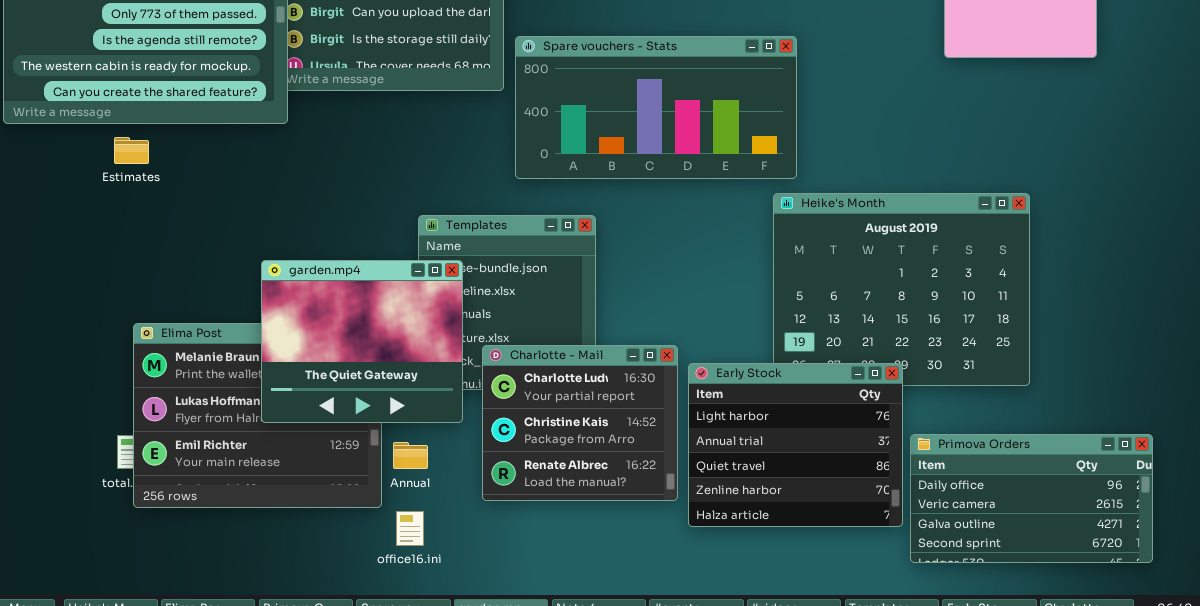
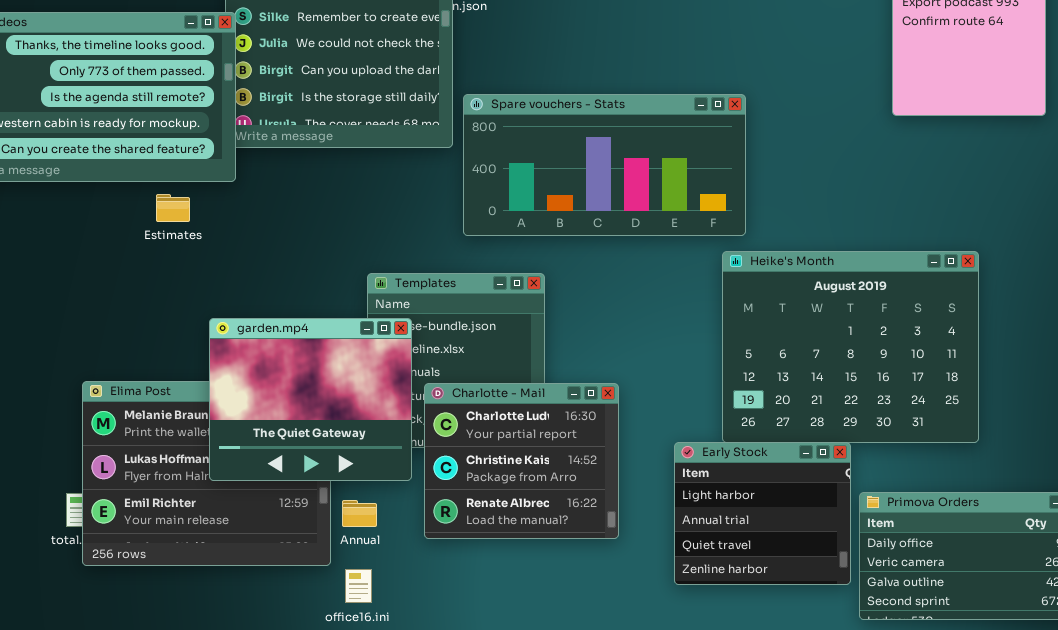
Estimates: [114,137,149,164] -> [156,194,190,222], moved
Charlotte - Mail: [482,345,678,501] -> [424,383,619,539], moved
Early Stock: [688,363,903,527] -> [674,442,851,585], resized

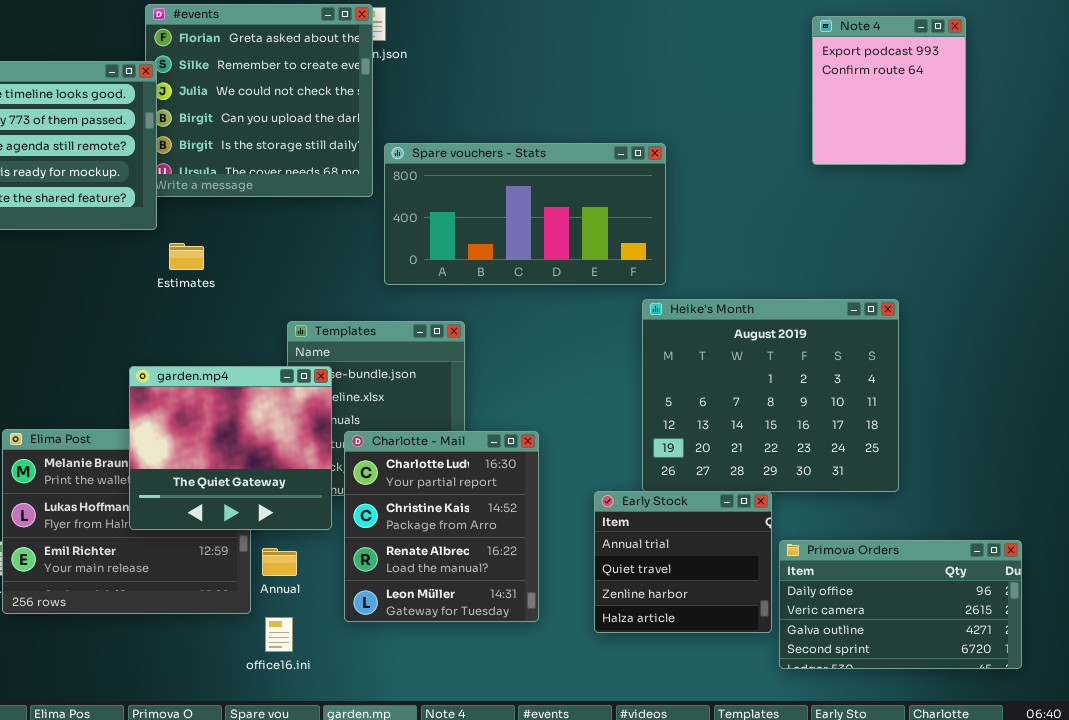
Estimates: [156,194,190,222] -> [169,243,204,270], moved
Charlotte - Mail: [424,383,619,539] -> [344,431,539,622], resized
Early Stock: [674,442,851,585] -> [594,491,772,633], scrolled down 1 row

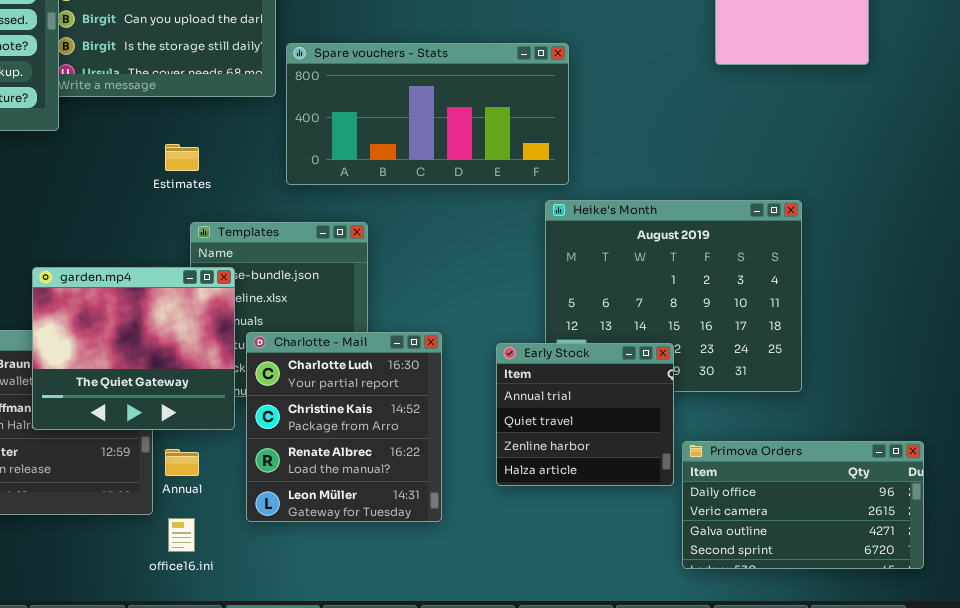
Estimates: [169,243,204,270] -> [165,144,199,171], moved
Early Stock: [594,491,772,633] -> [496,343,674,486], moved

